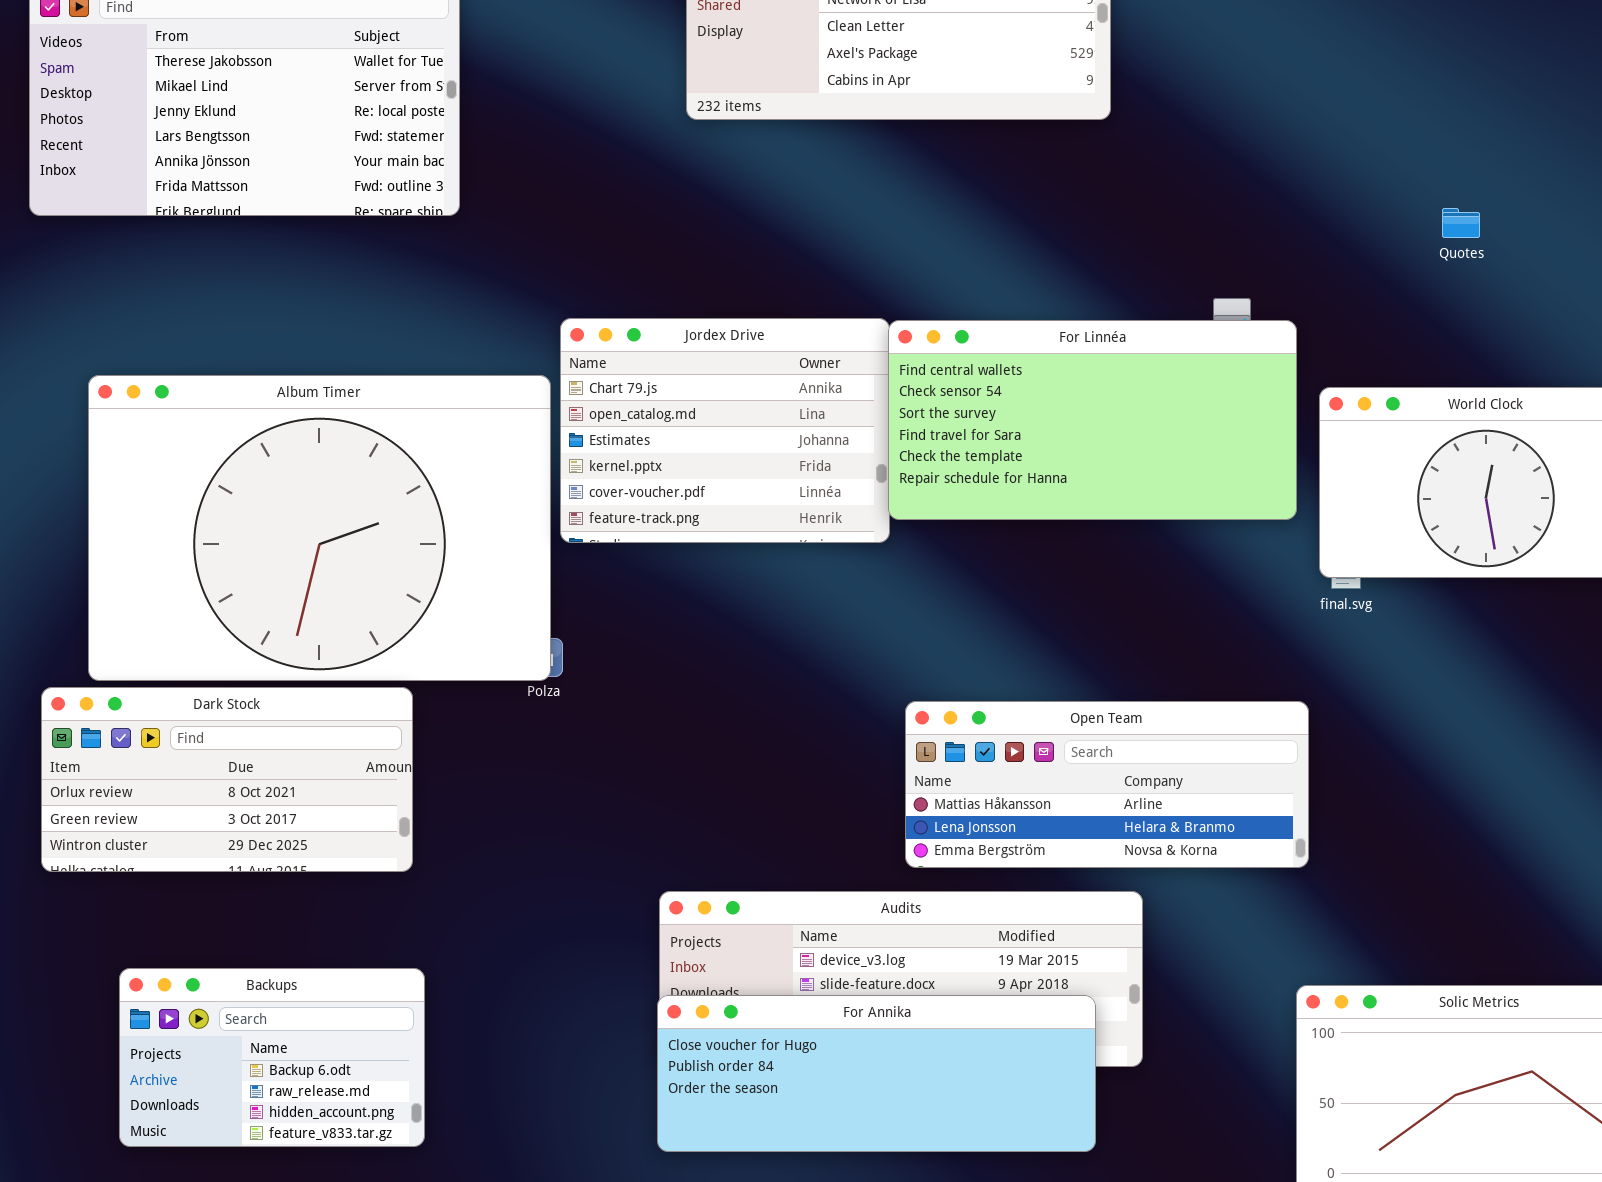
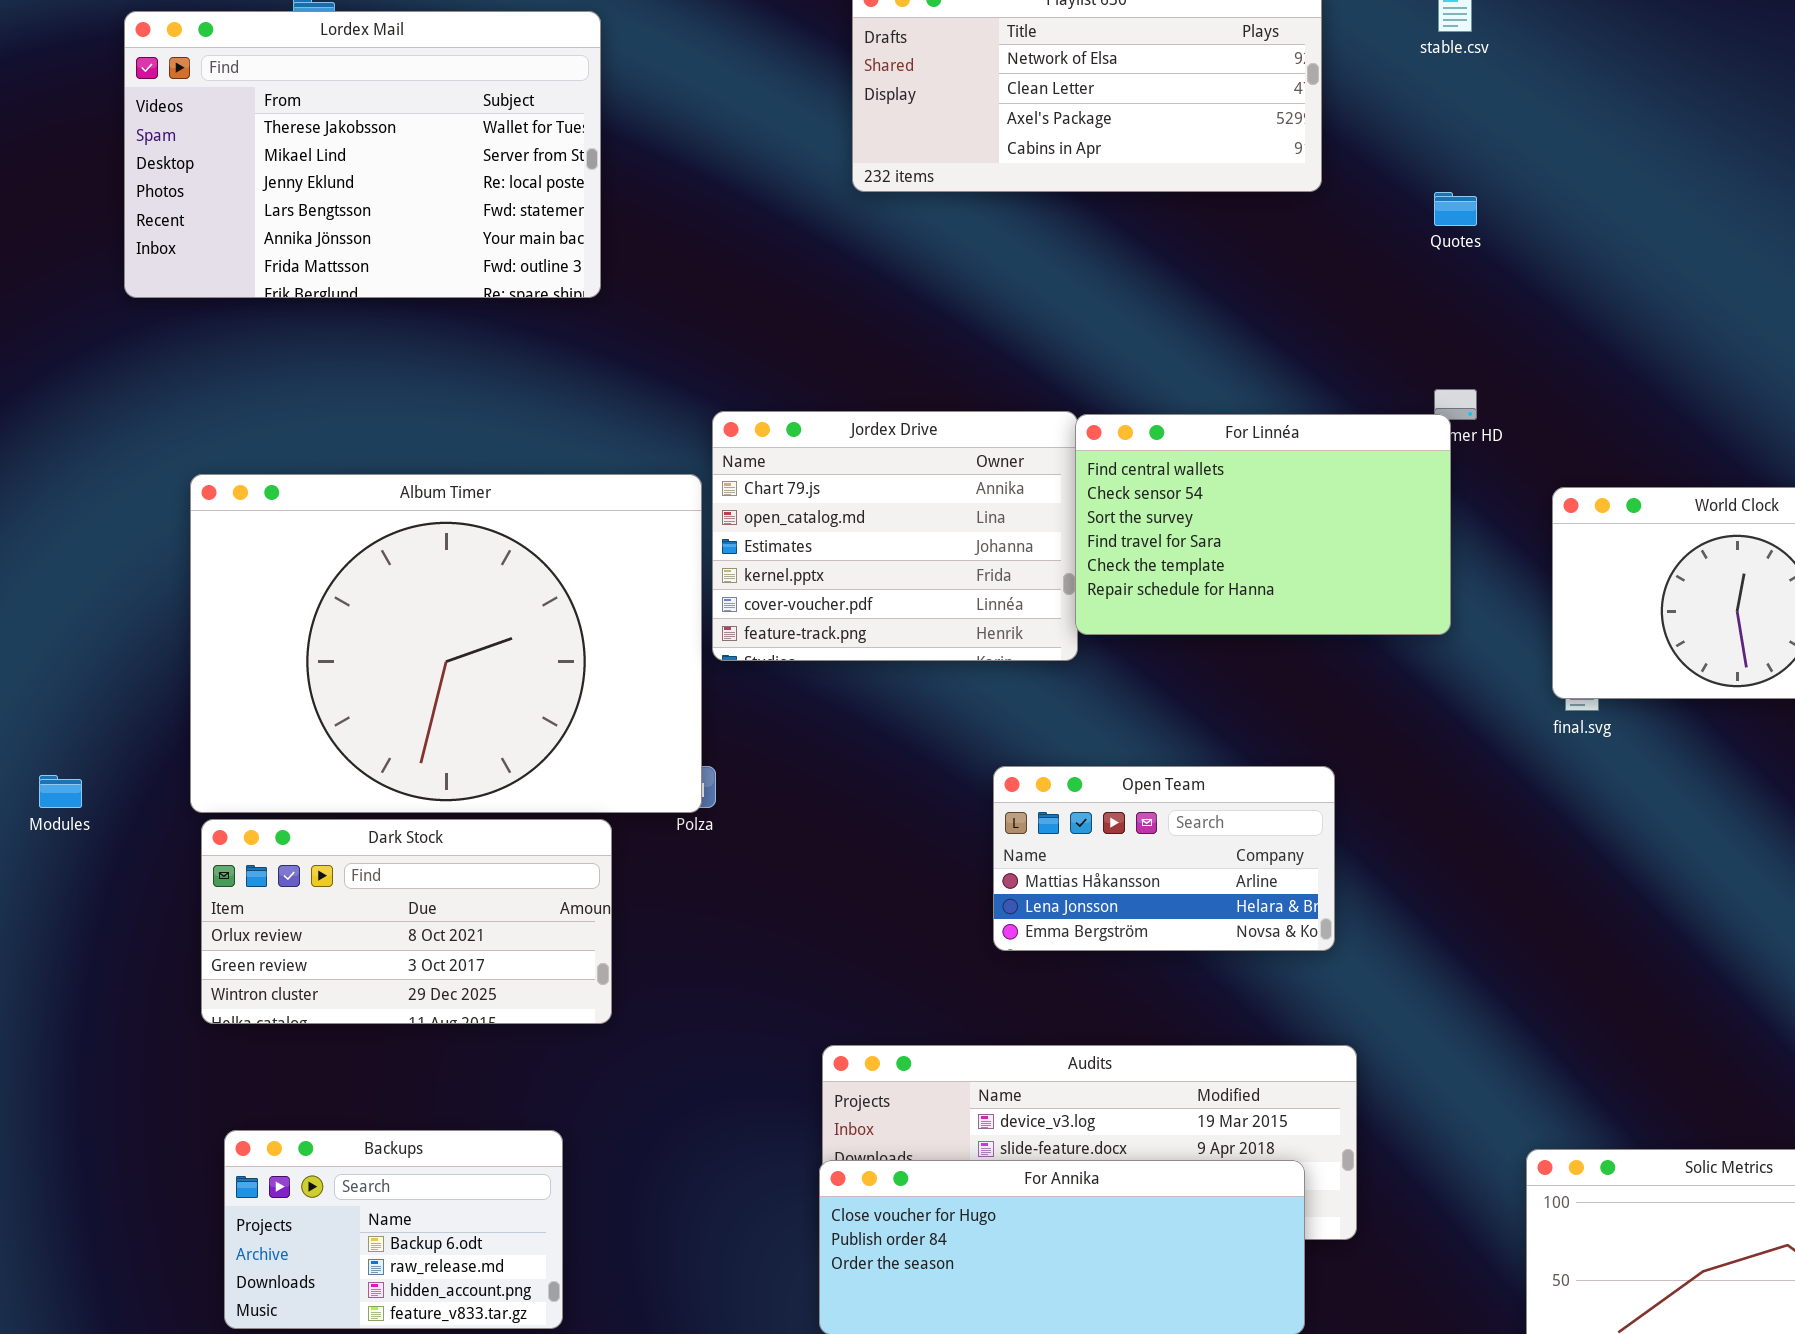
Quotes: [1442,208,1480,238] -> [1434,192,1477,226], moved
For Linnéa: [888,320,1297,520] -> [1075,414,1451,635], resized
Dark Stock: [41,687,413,872] -> [201,819,612,1024], moved
Open Team: [905,701,1309,868] -> [993,766,1335,951], moved, resized

